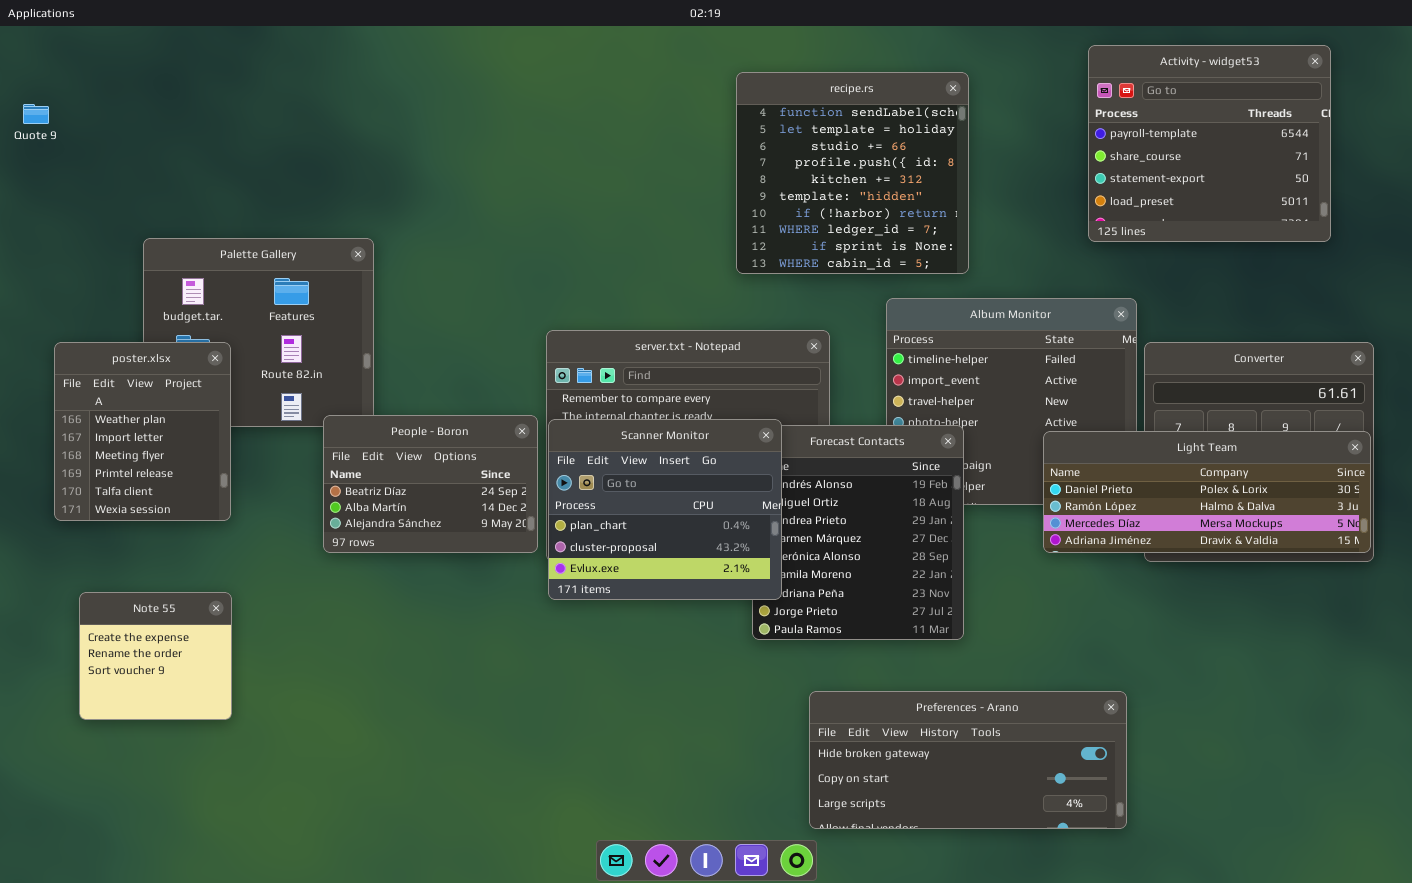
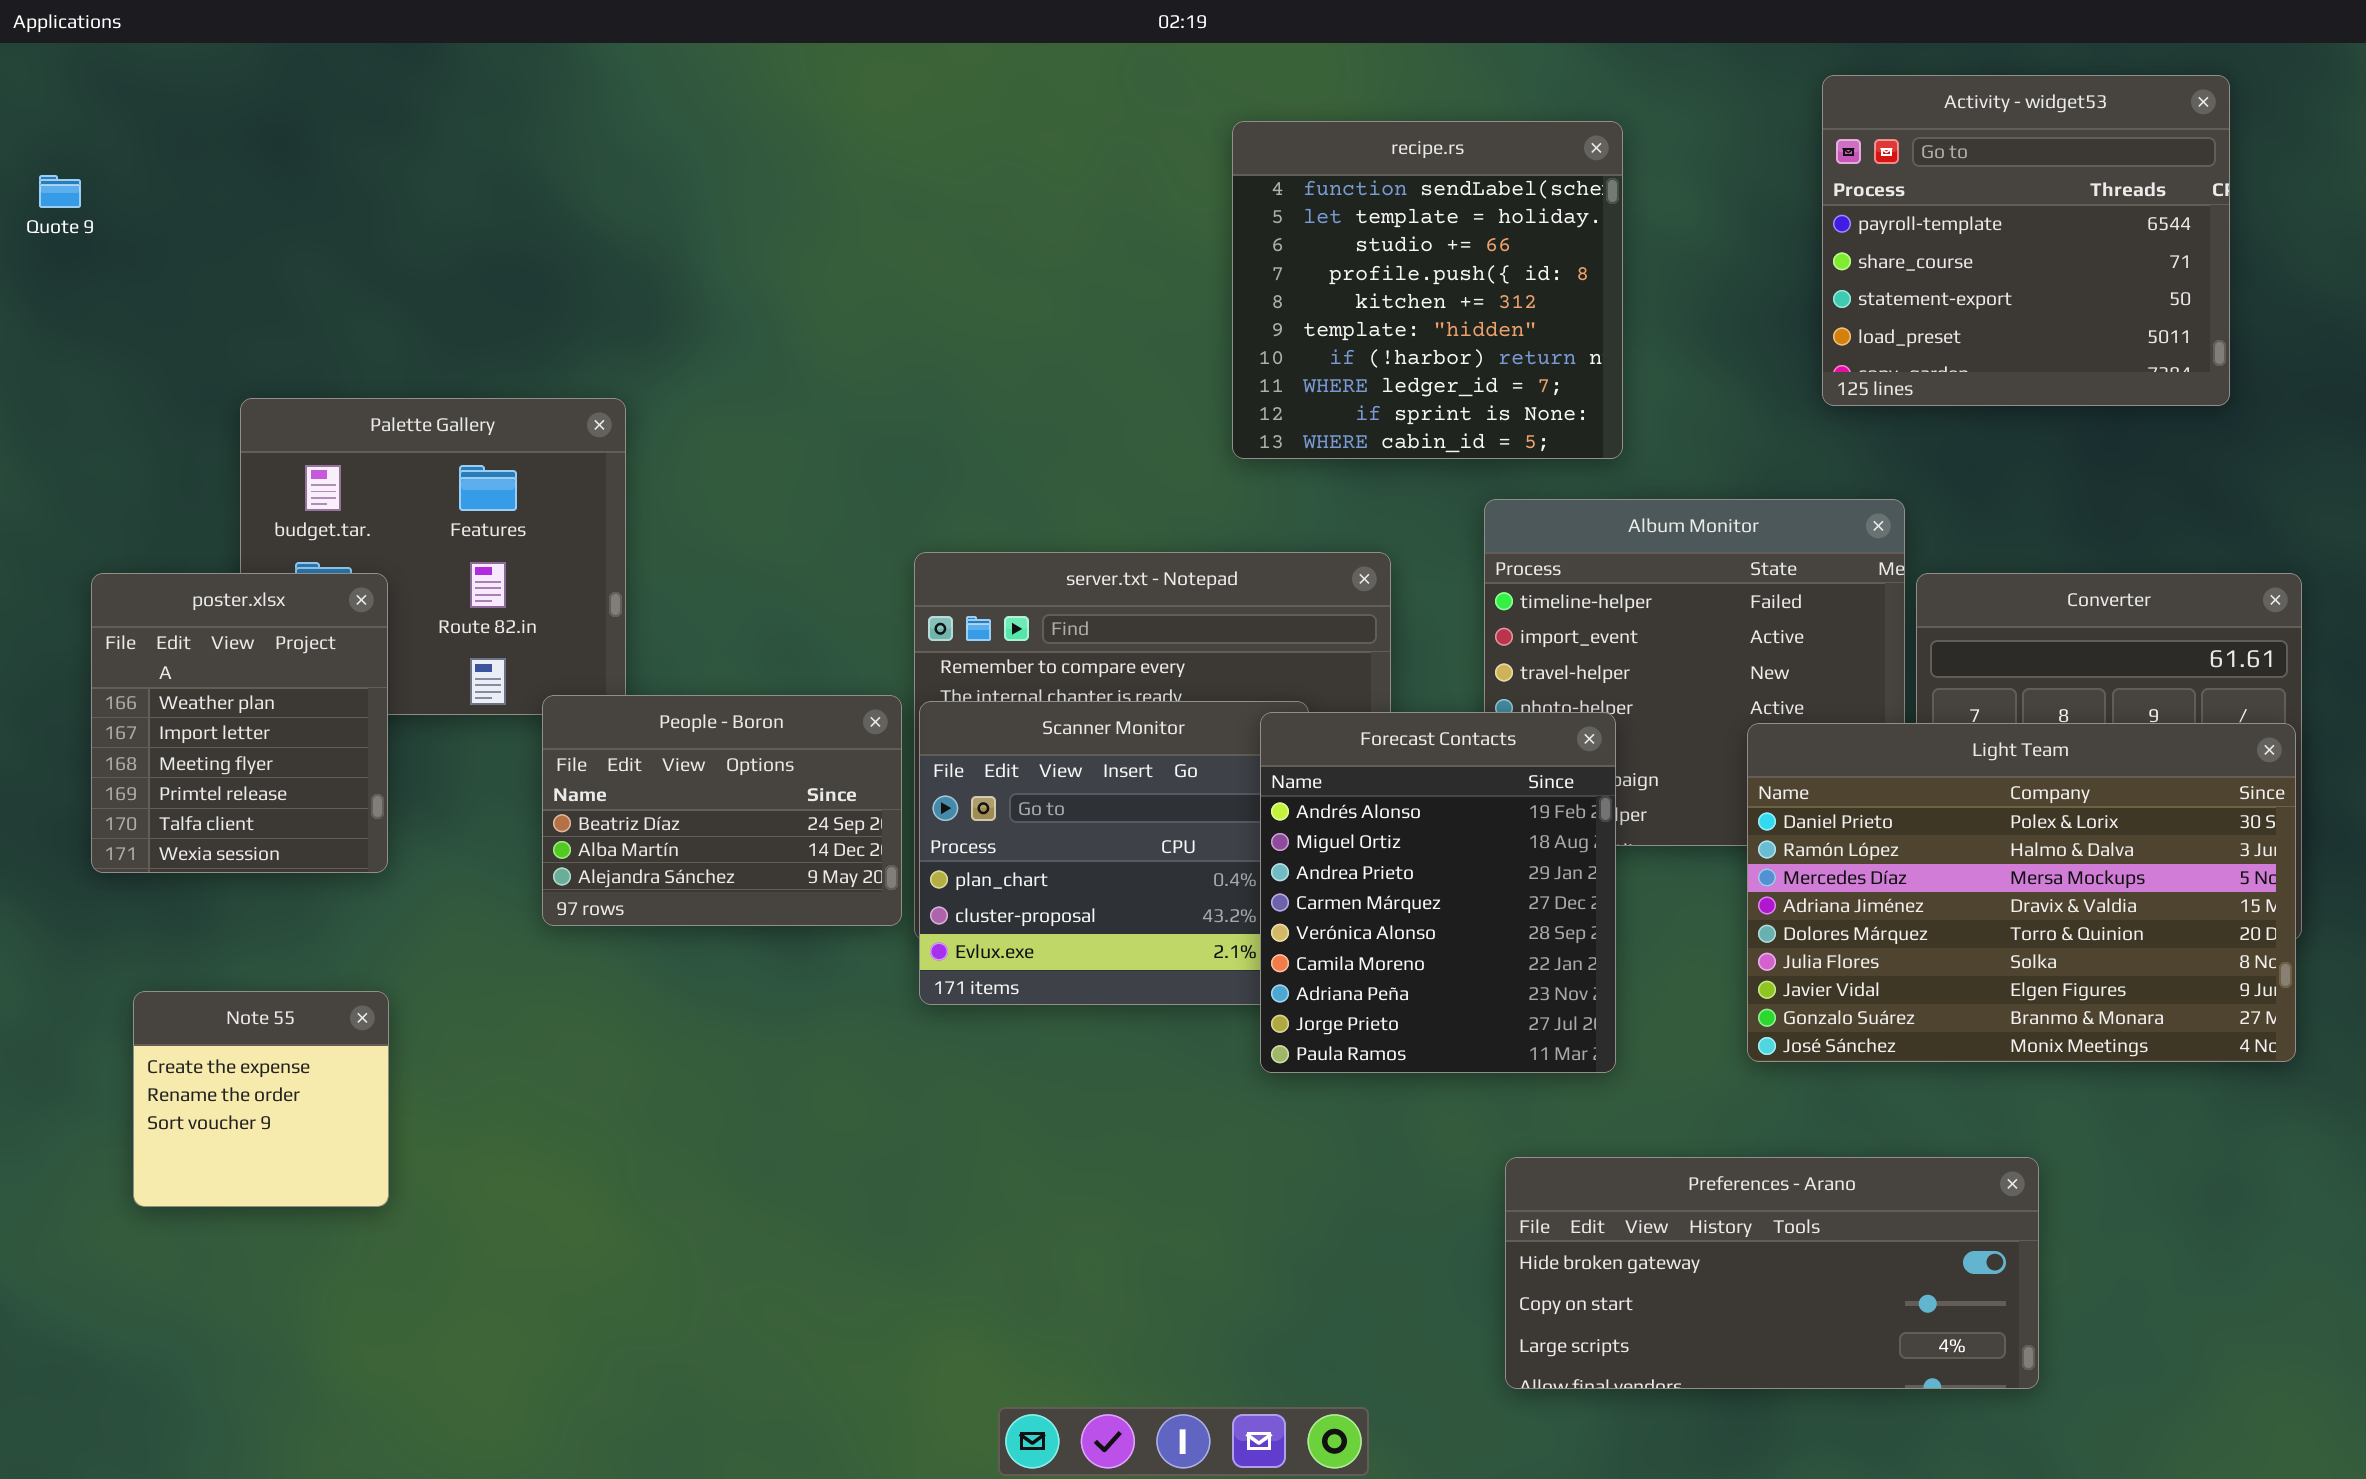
Forecast Contacts: [752,425,964,640] -> [1260,712,1616,1073], raised
Light Team: [1043,431,1371,553] -> [1747,723,2296,1062], resized
Preferences - Arano: [809,691,1127,829] -> [1505,1157,2039,1389], moved

